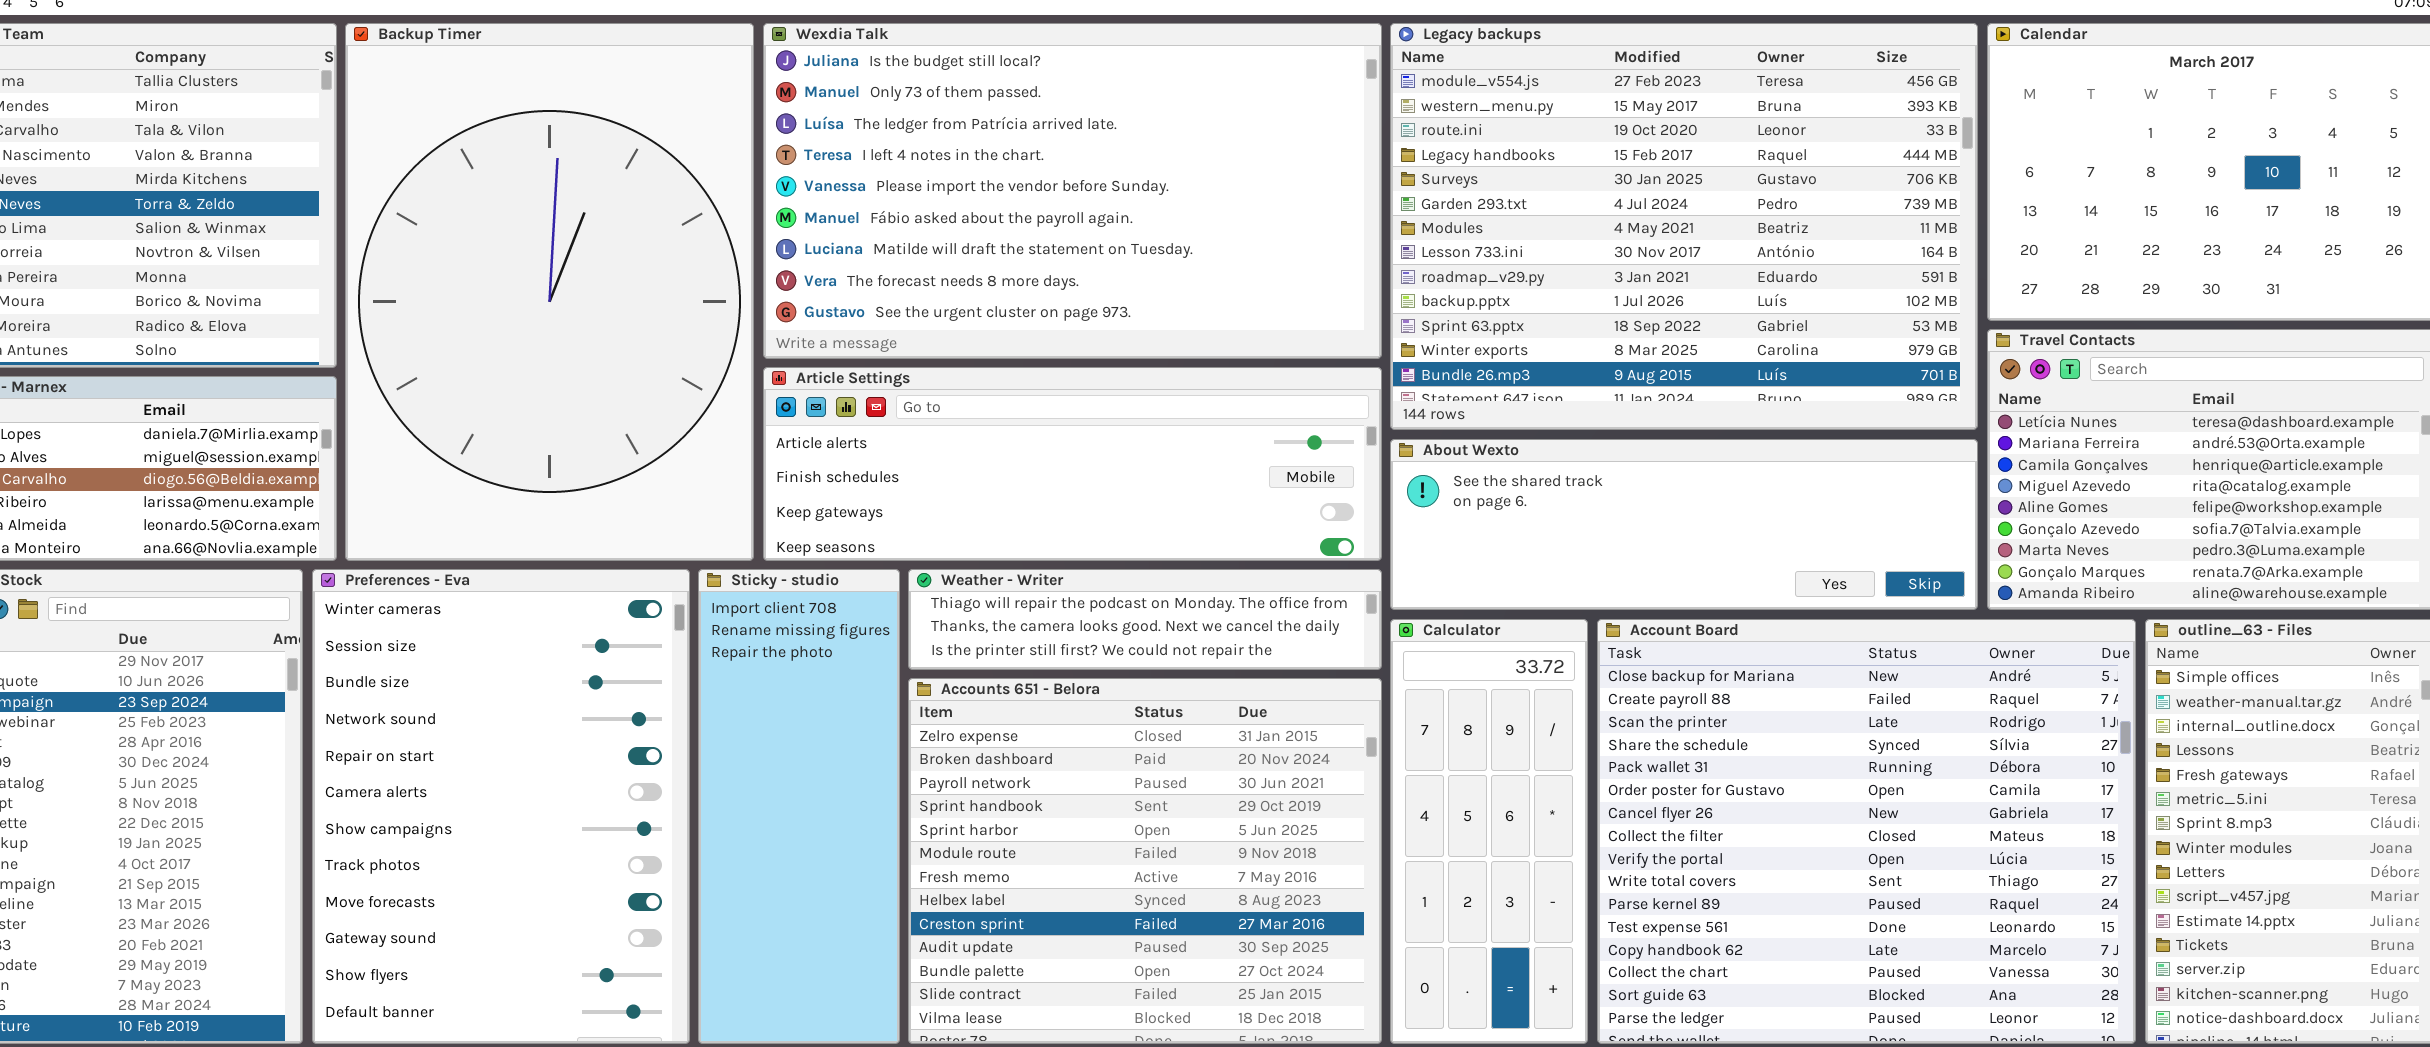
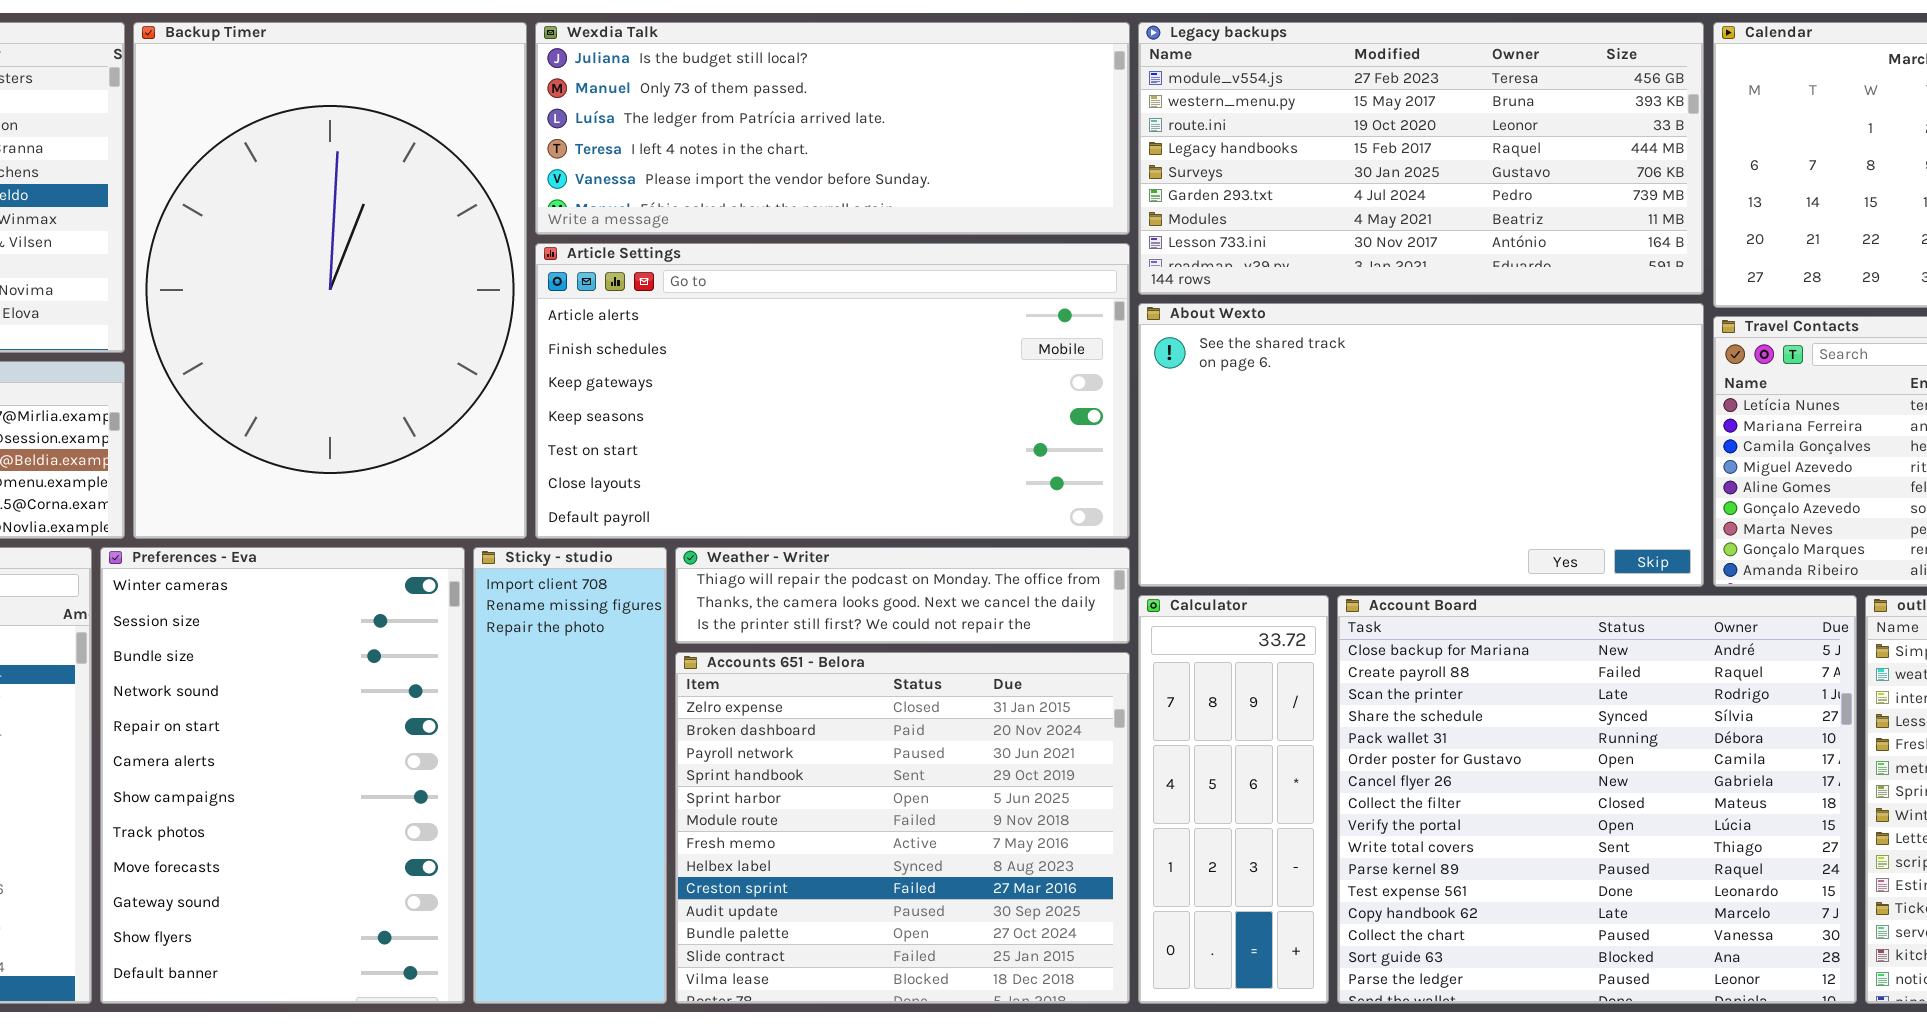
Wexdia Talk: [763,23,1382,359] -> [535,22,1130,235], resized
Legacy backups: [1390,23,1978,430] -> [1138,22,1704,295], resized
Article Settings: [763,367,1382,561] -> [535,243,1130,539], resized
About Wexto: [1390,439,1978,610] -> [1138,303,1704,587], resized

